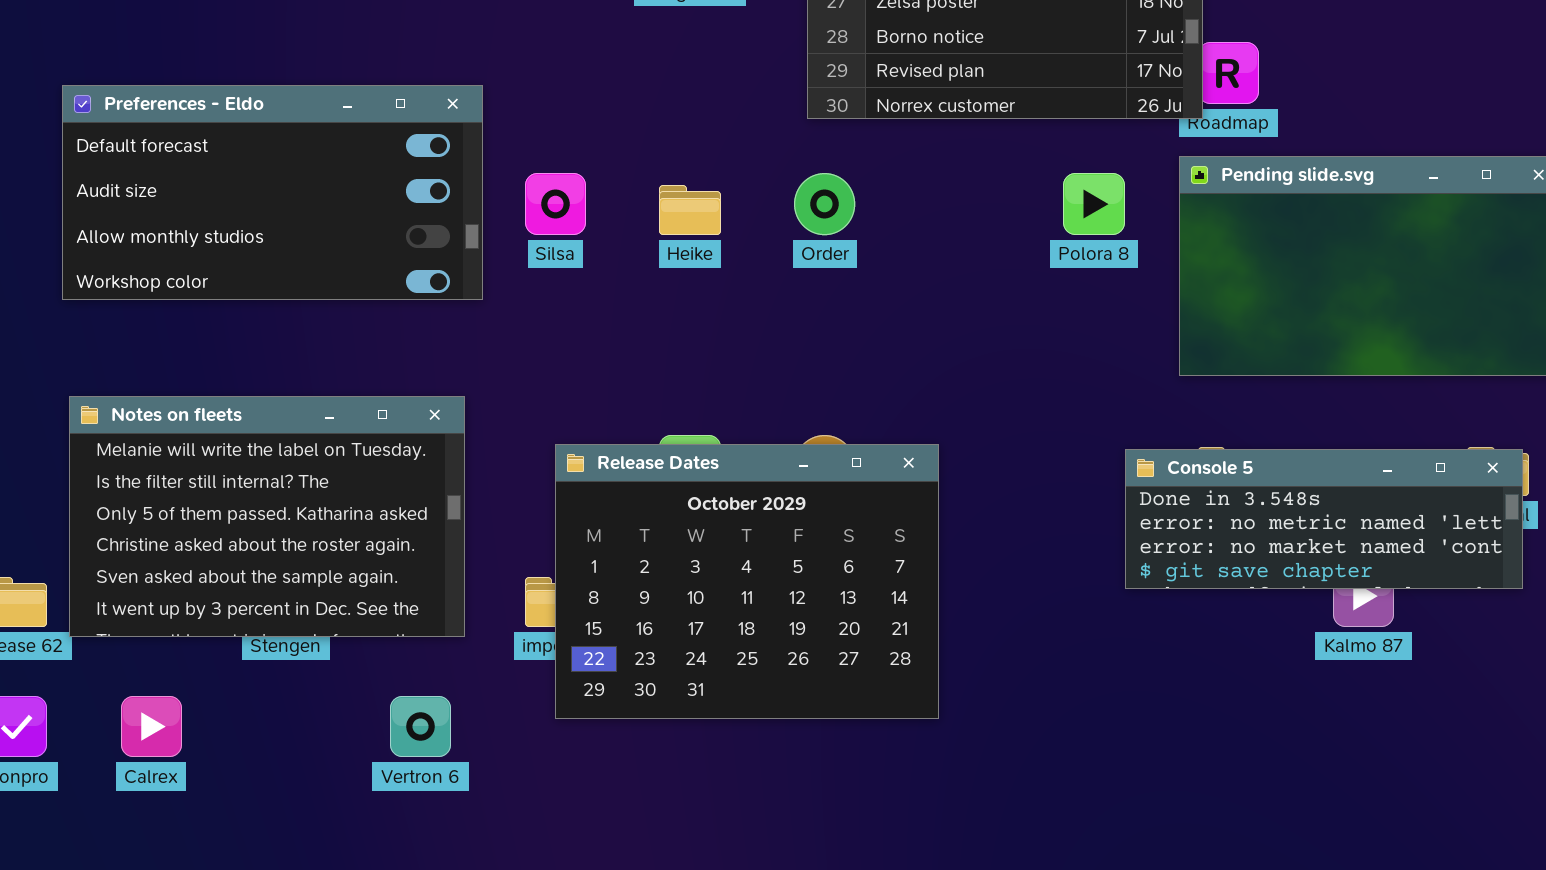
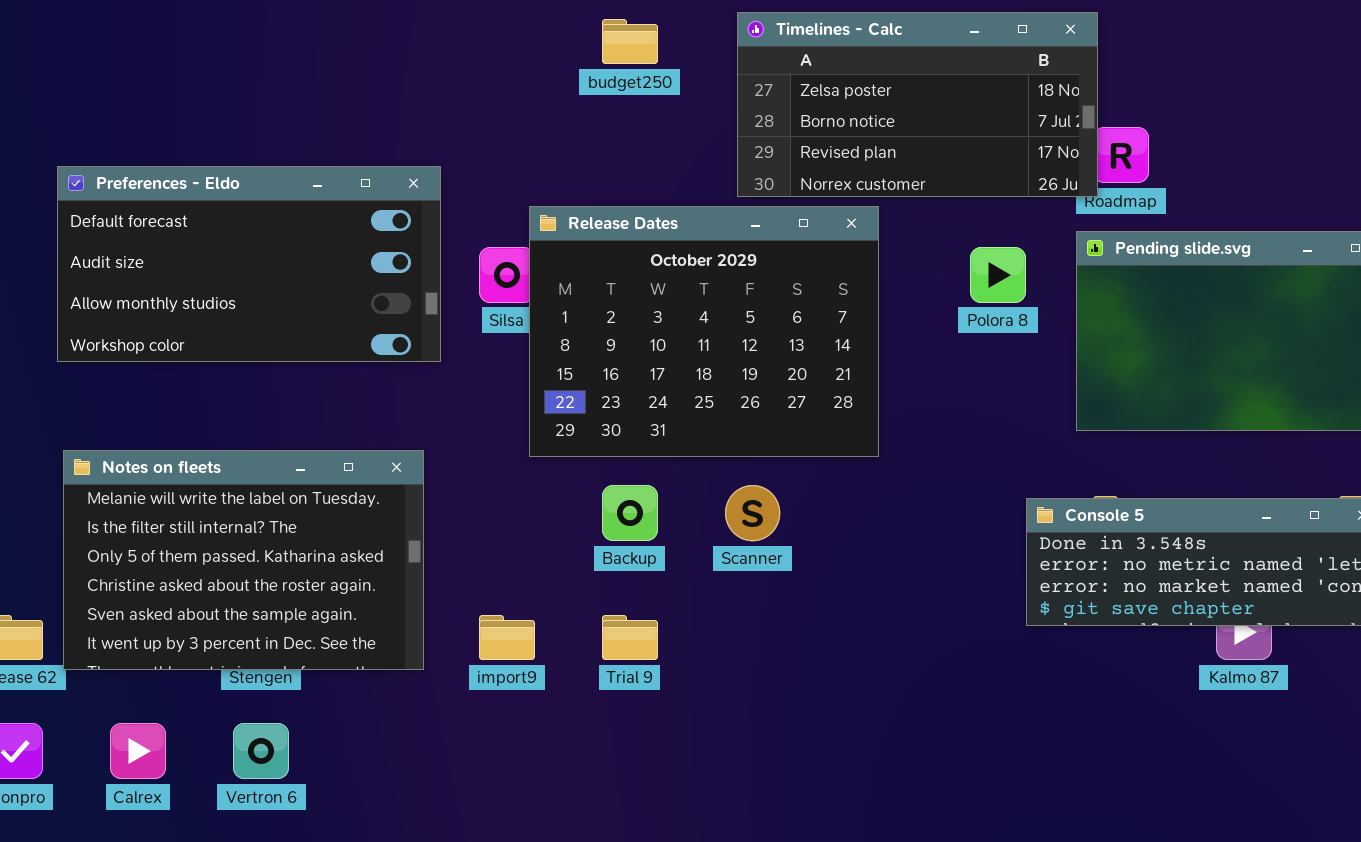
Release Dates: [555,444,939,719] -> [529,206,879,457], moved
Vertron 6: [390,696,451,757] -> [233,723,289,779], moved

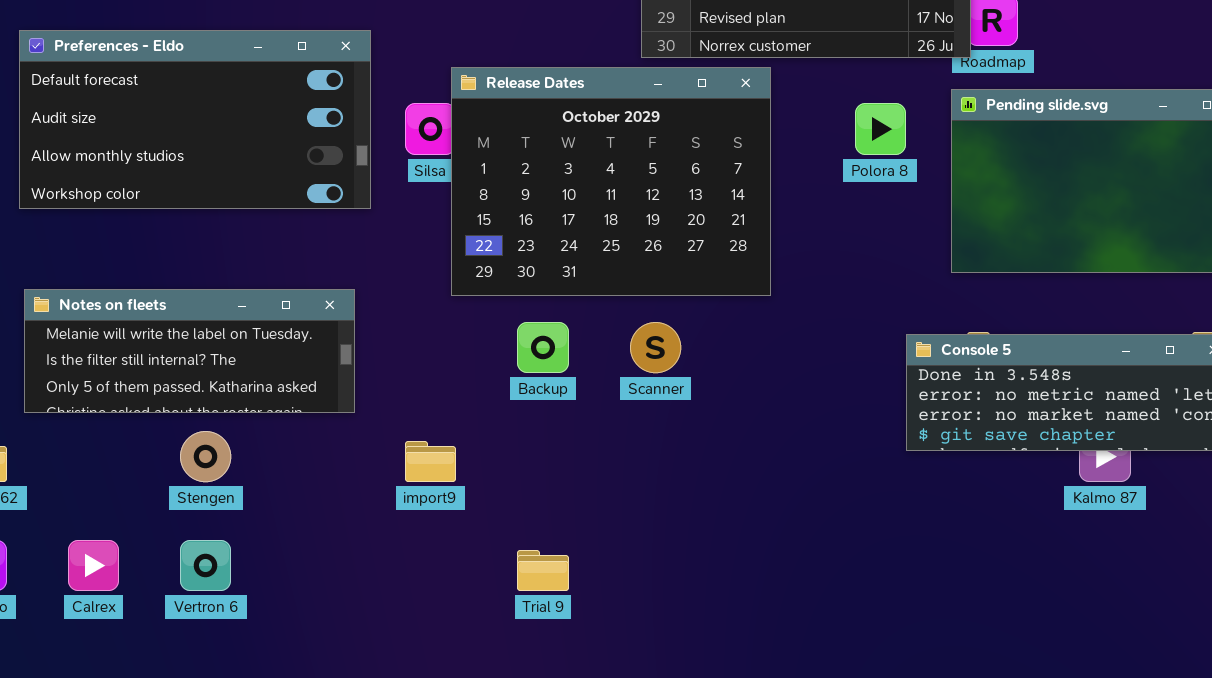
Notes on fleets: [63,450,424,670] -> [24,289,355,413], resized
Trial 9: [602,615,658,660] -> [517,550,569,591], moved

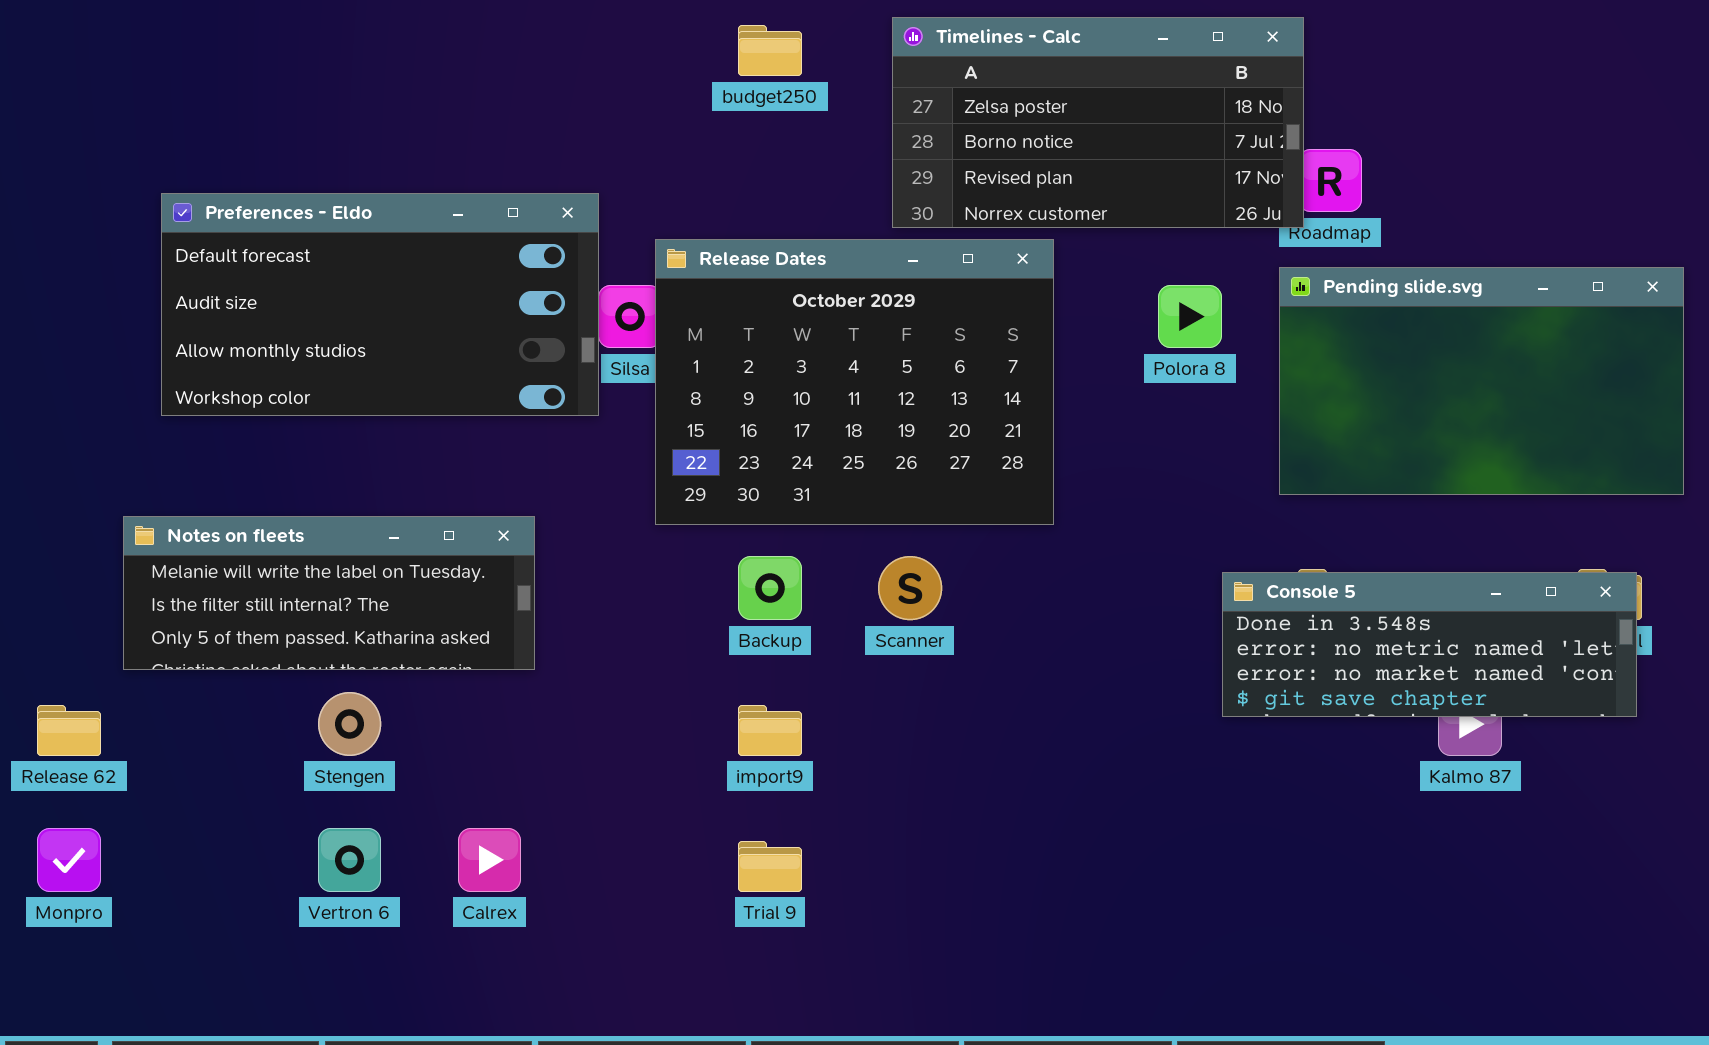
Preferences - Eldo: [19,30,371,209] -> [161,193,599,416], moved
import9: [405,441,456,482] -> [738,705,802,756], moved
Calrex: [68,540,119,591] -> [458,828,521,892], moved

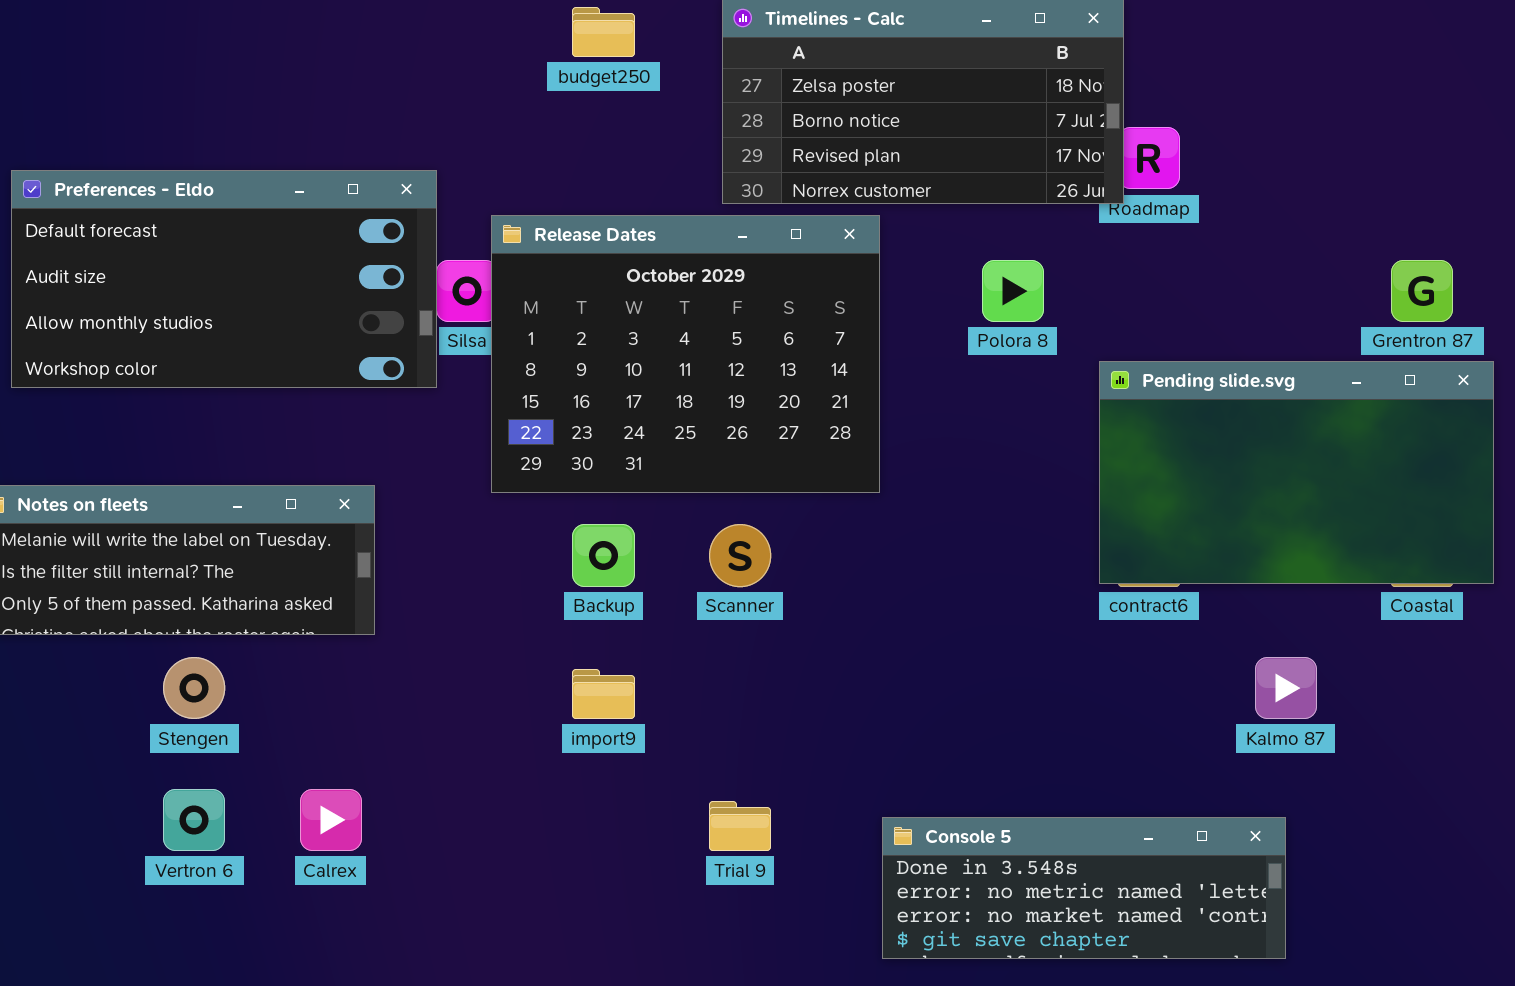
Pending slide.svg: [1279,267,1684,495] -> [1099,361,1494,584], moved
Console 5: [1222,572,1637,717] -> [882,817,1286,959], moved
Trial 9: [738,841,802,892] -> [709,801,771,851], moved

